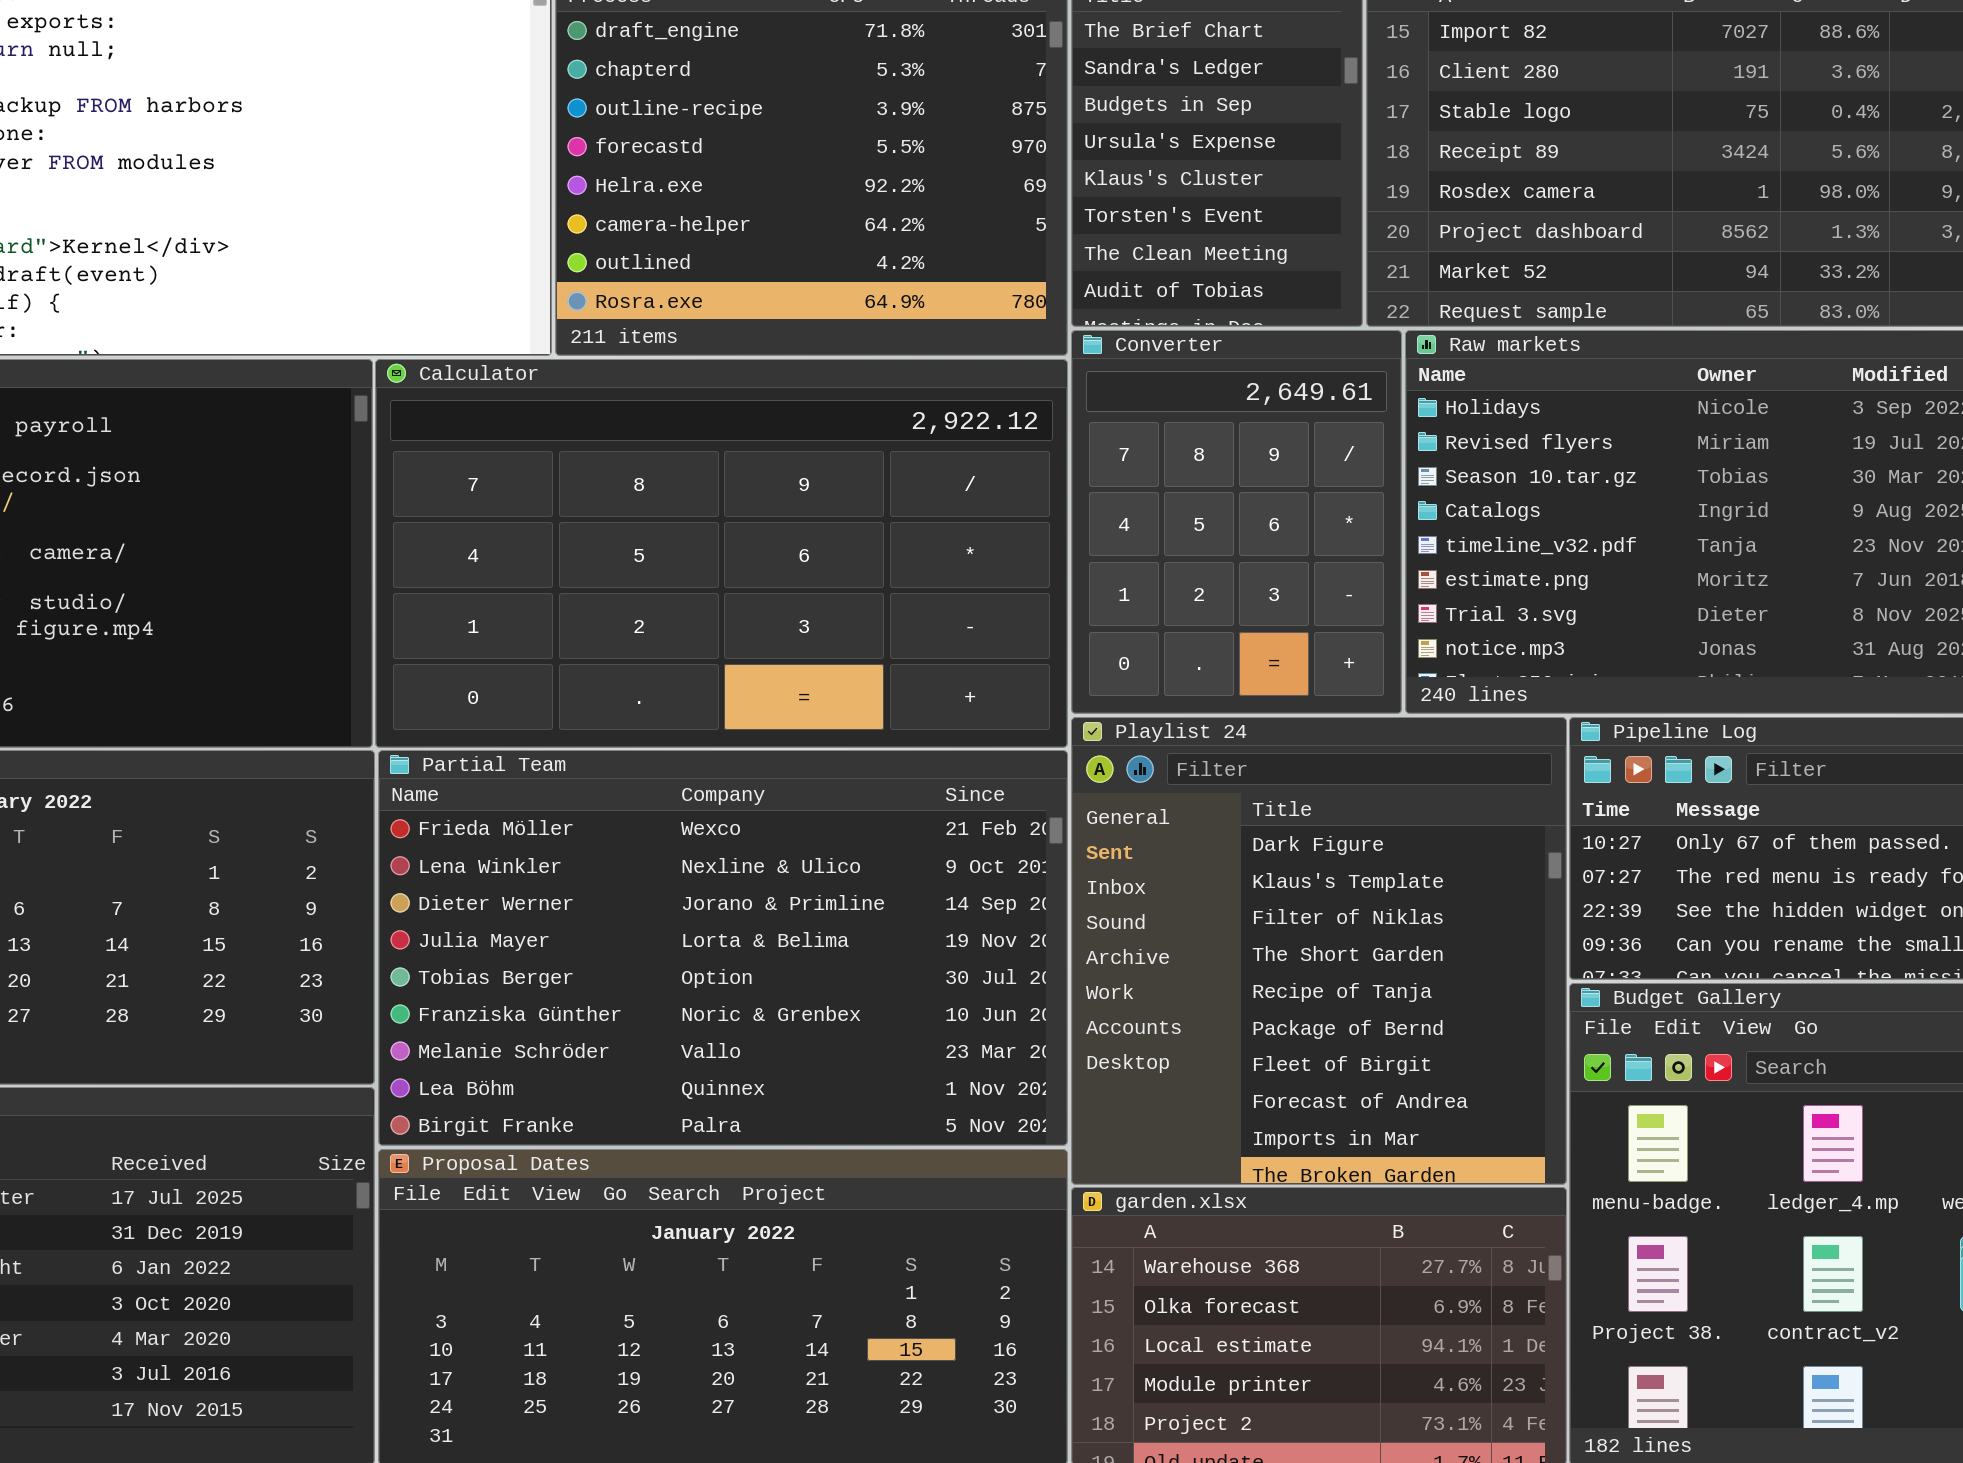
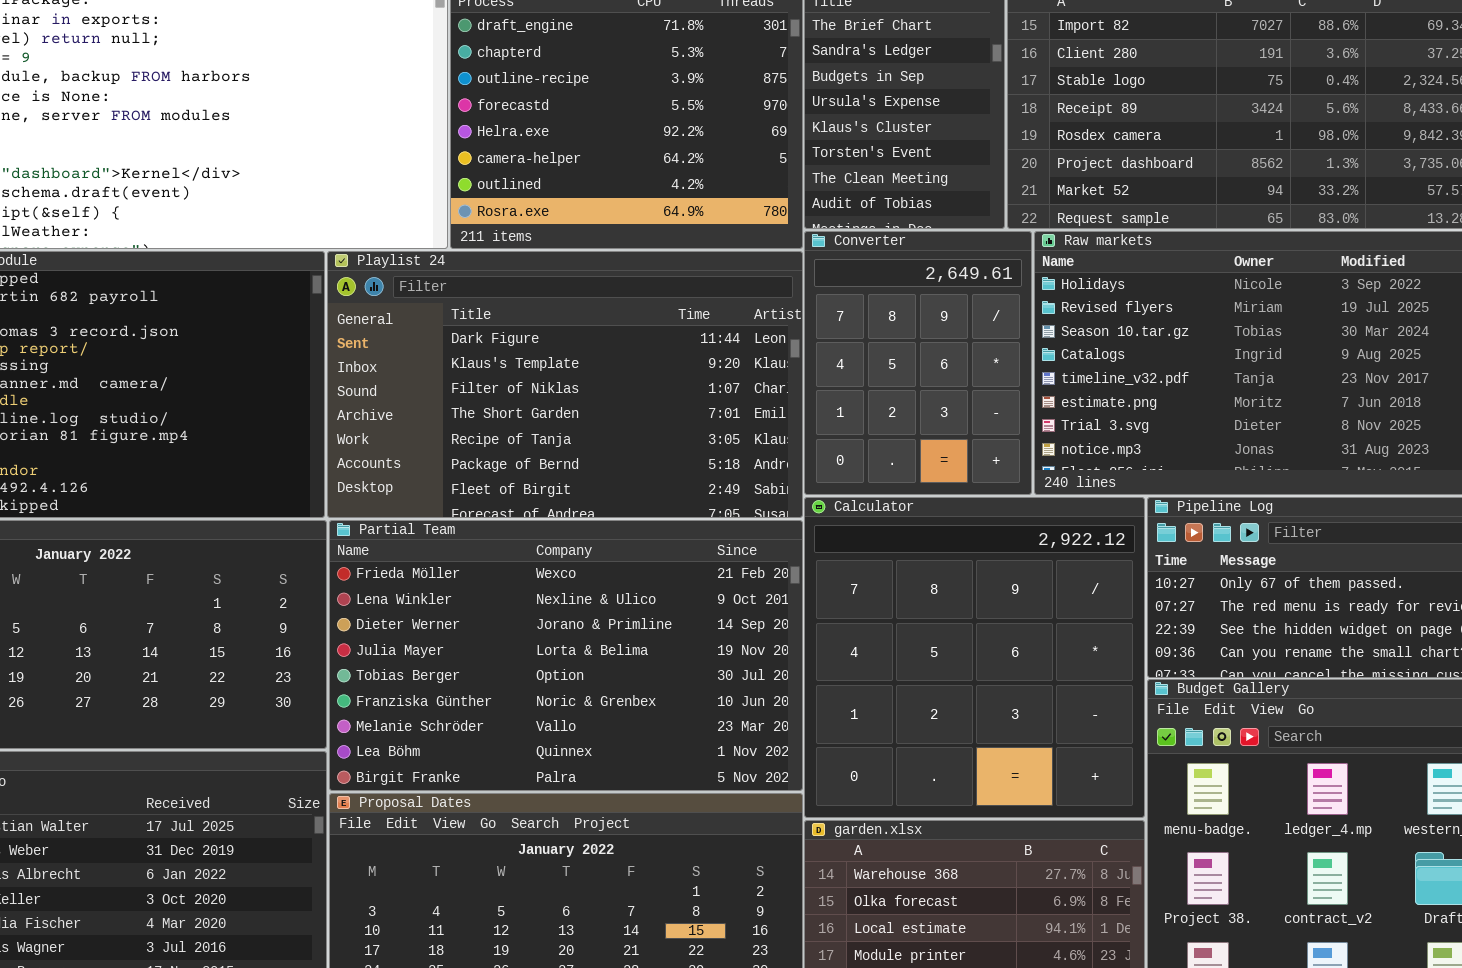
Calculator: [375,359,1068,748] -> [804,497,1145,818], moved, resized
Playlist 24: [1071,717,1567,1185] -> [327,251,803,518], moved, resized

